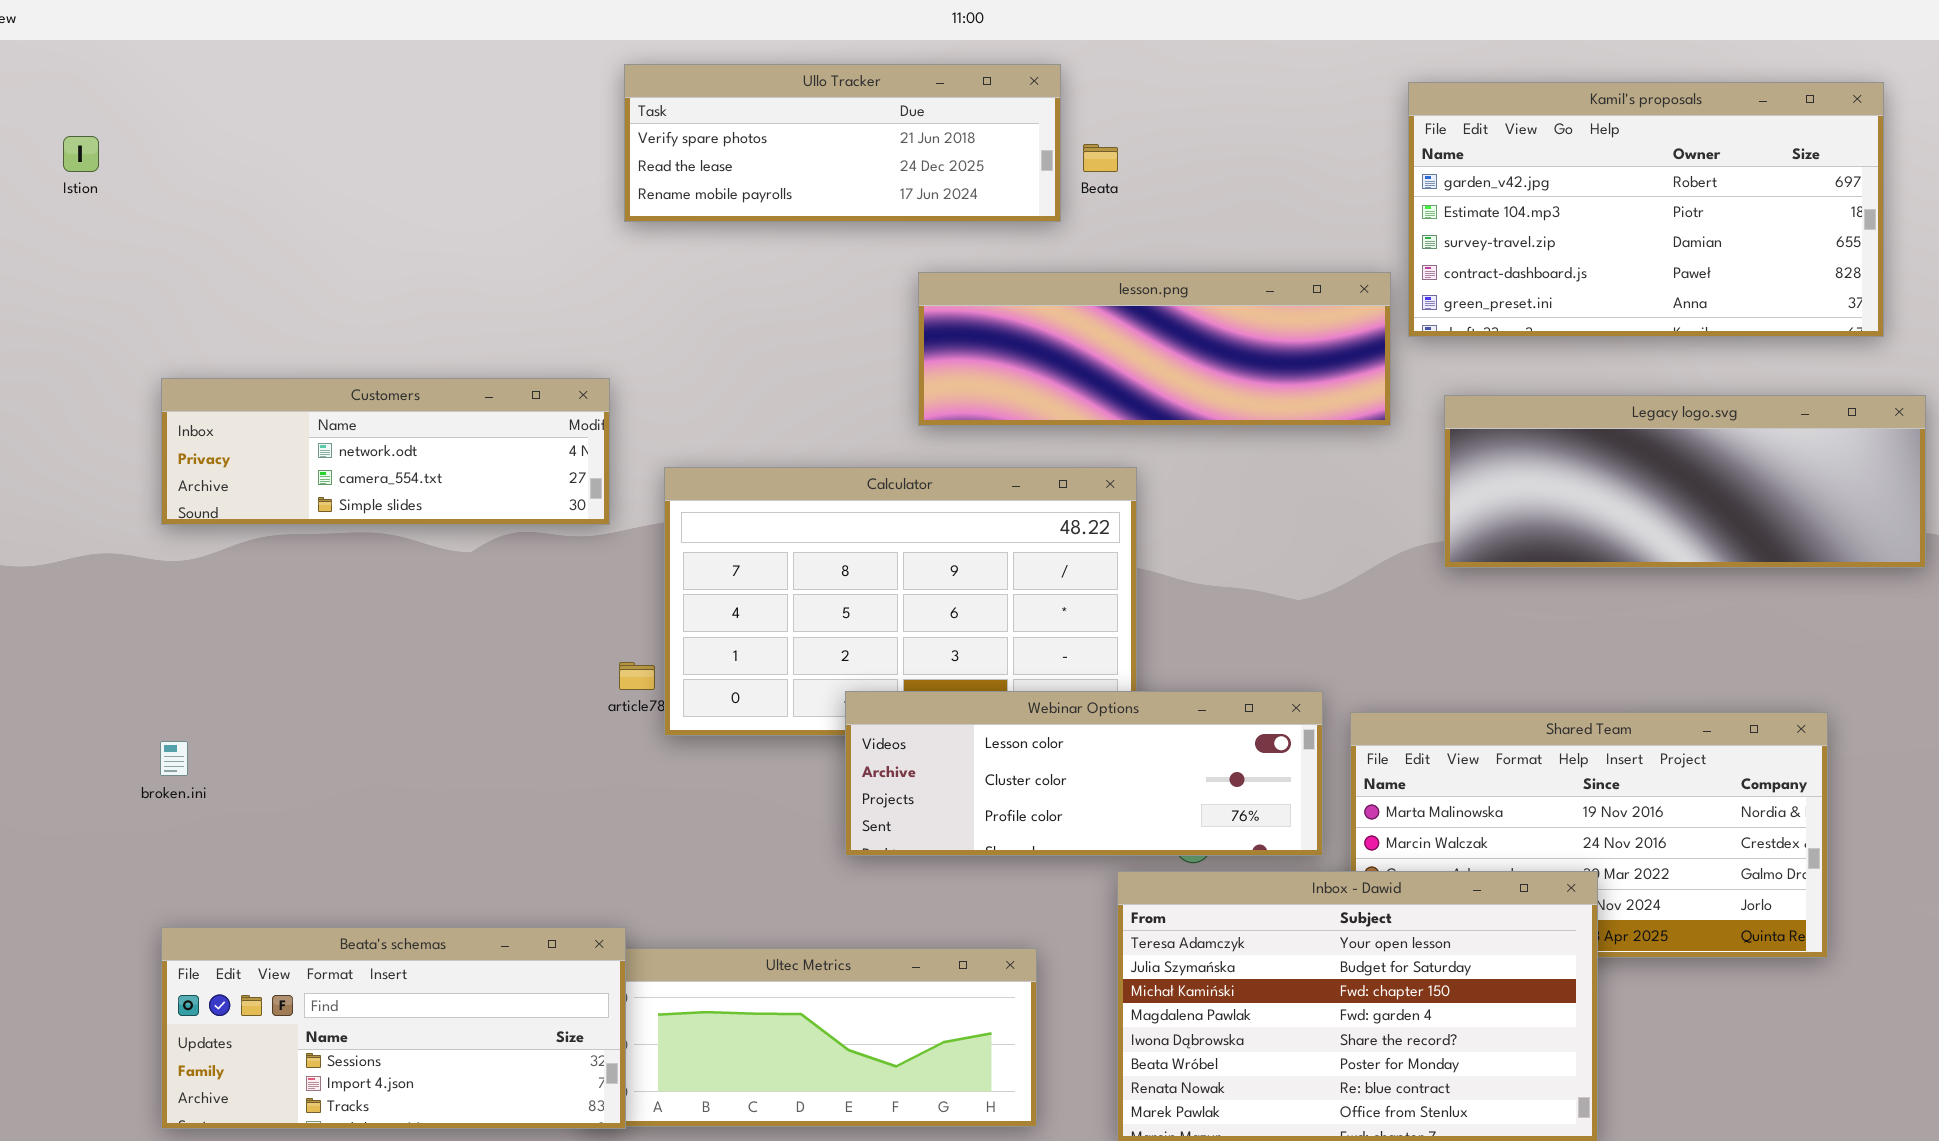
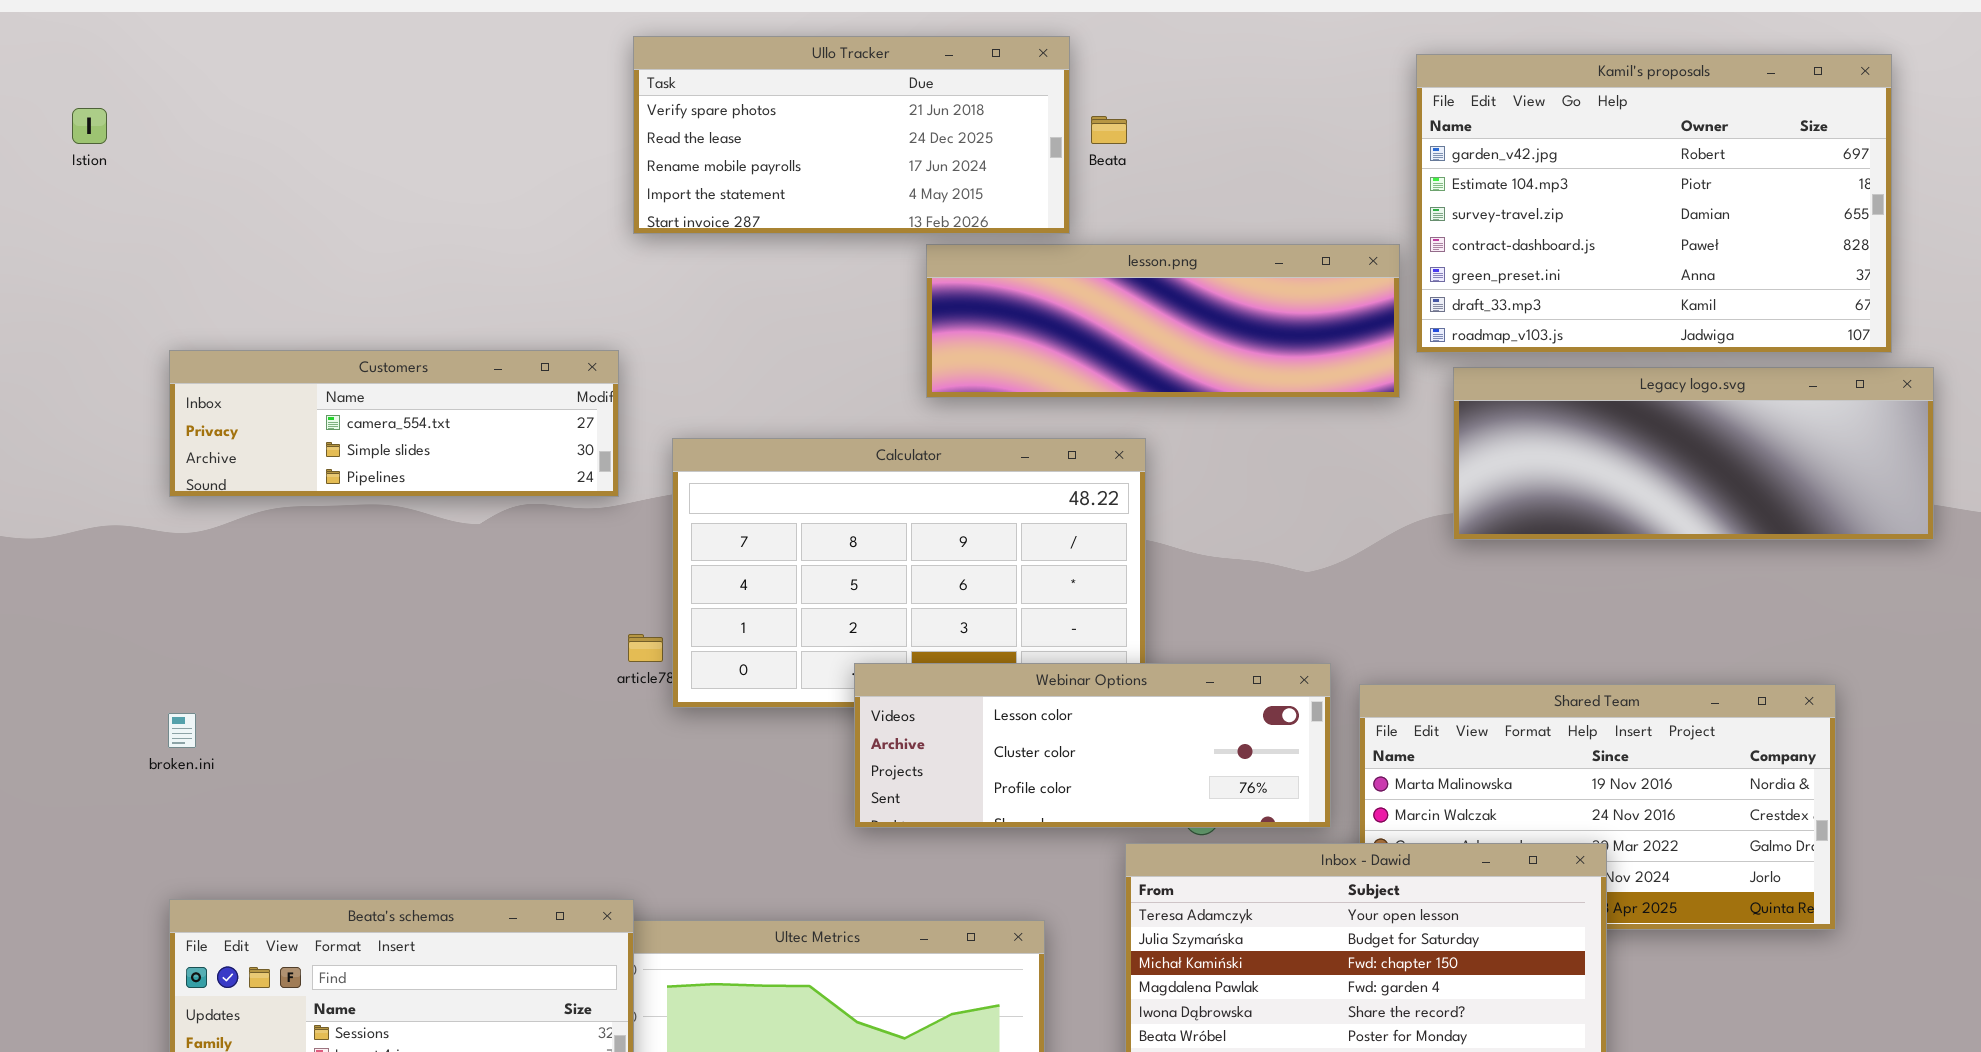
Ullo Tracker: [624,64,1061,222] -> [633,36,1070,234], resized
Kamil's proposals: [1408,82,1884,337] -> [1416,54,1892,353], resized
Customers: [161,378,610,525] -> [169,350,619,497], scrolled down 1 row

